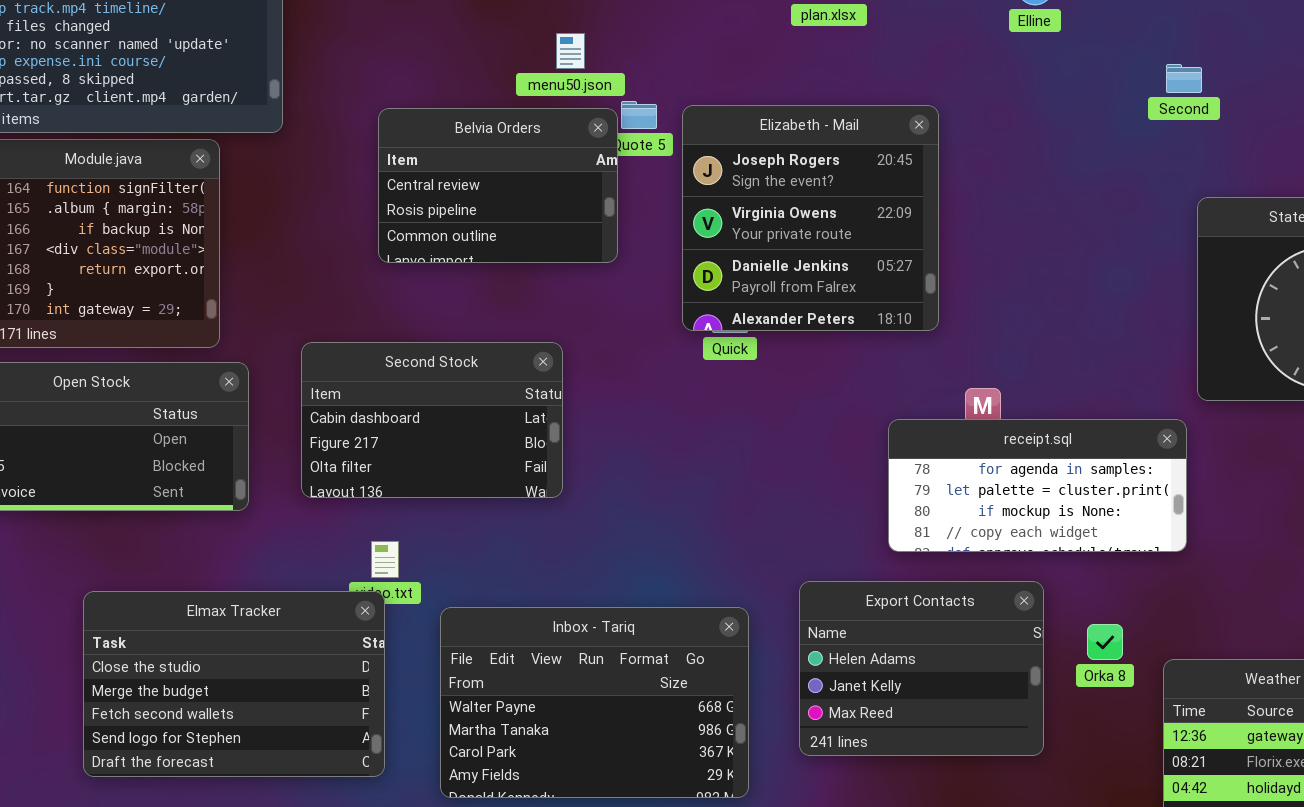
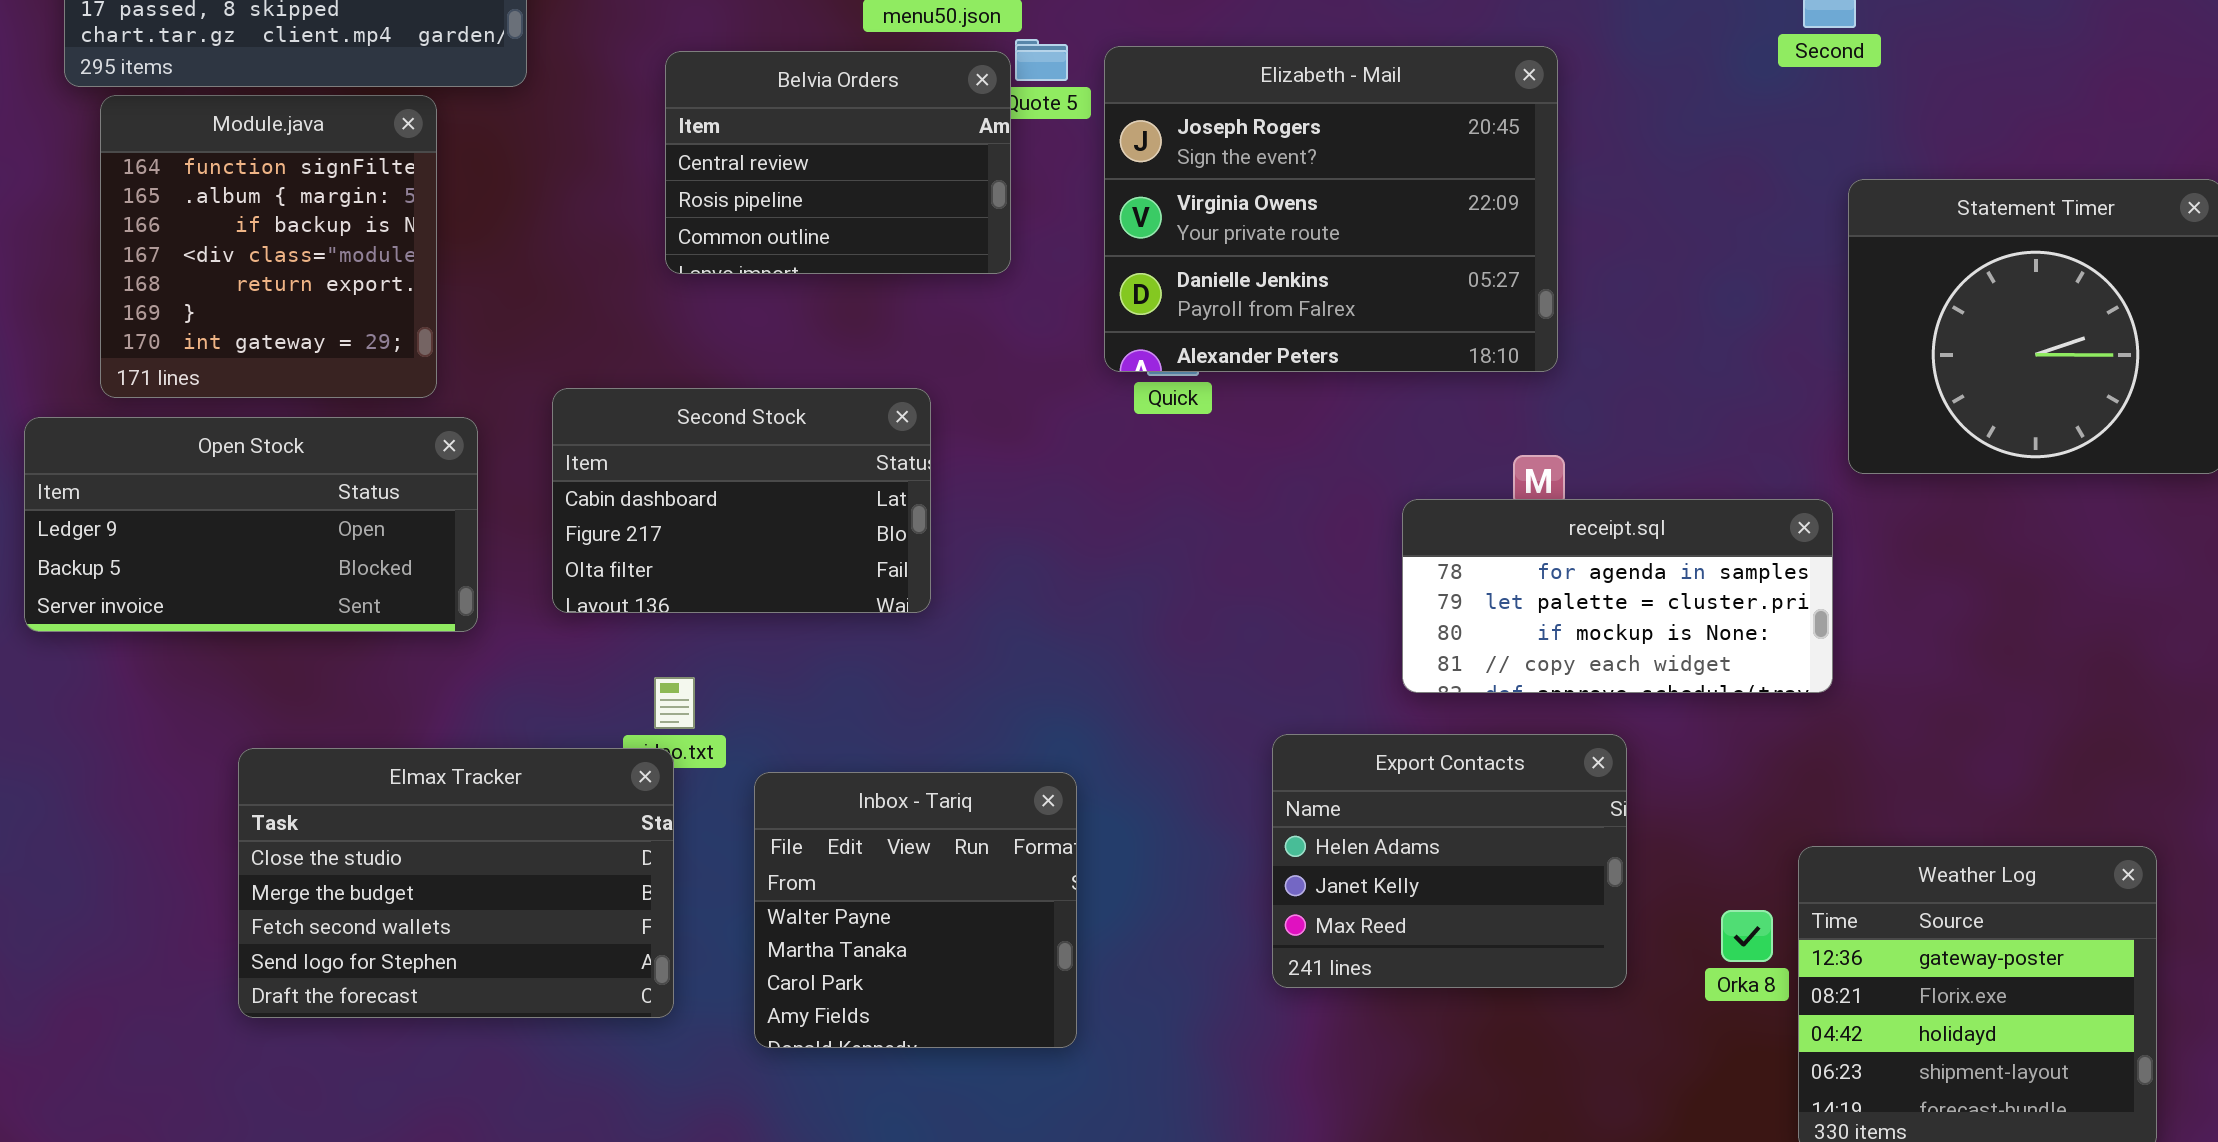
Elizabeth - Mail: [682,105,939,331] -> [1104,46,1558,372], resized
Inbox - Tariq: [440,607,749,798] -> [754,772,1077,1048], resized
Orka 8: [1087,624,1123,660] -> [1721,910,1773,962], moved

